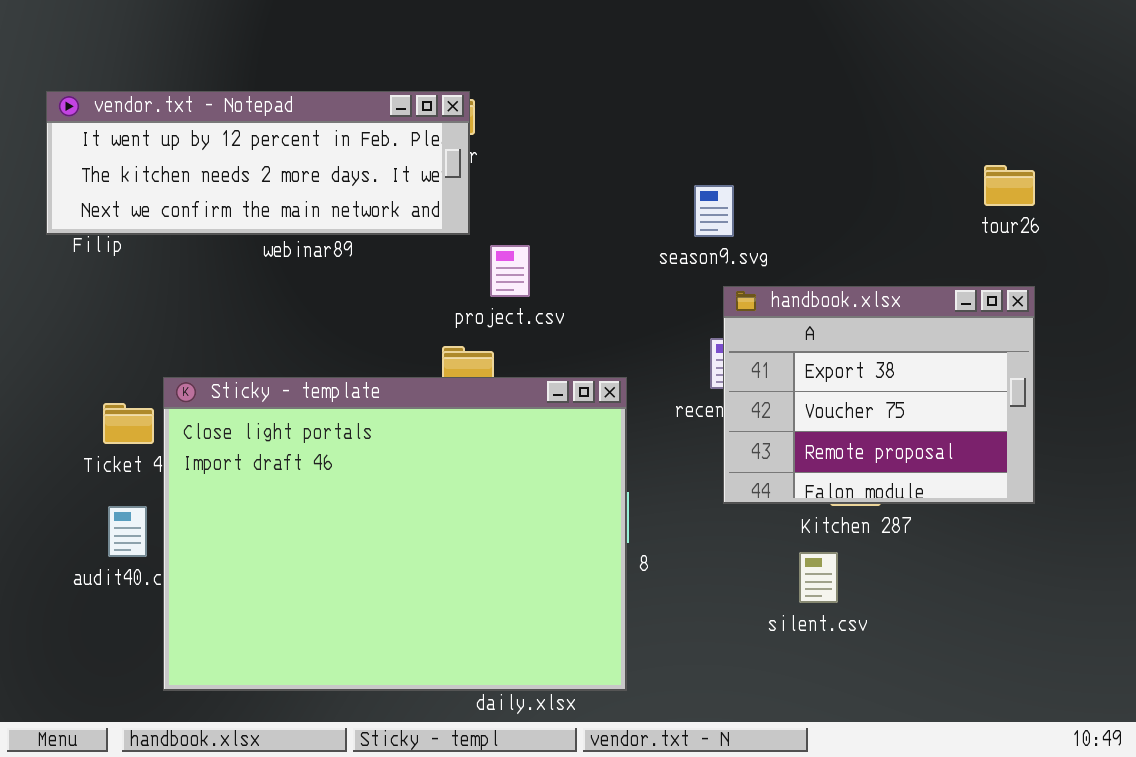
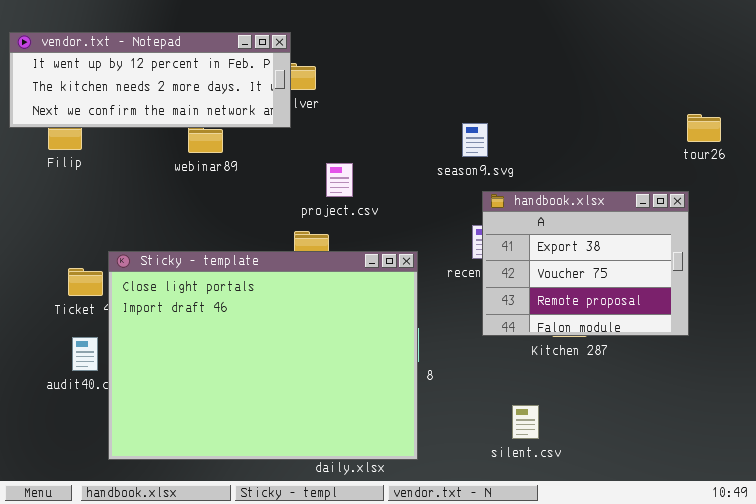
vendor.txt - Notepad: [46,91,470,235] -> [9,32,291,128], moved
tour26: [984,165,1035,206] -> [687,114,721,142], moved
silent.csv: [799,552,838,603] -> [512,405,539,439], moved

